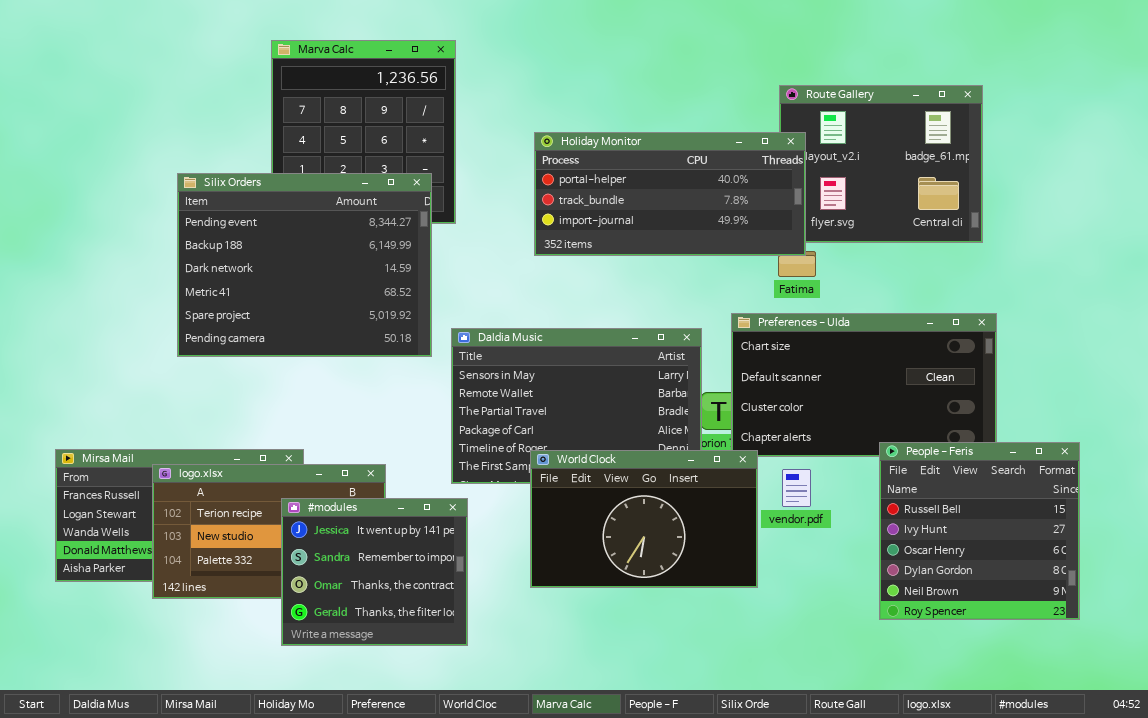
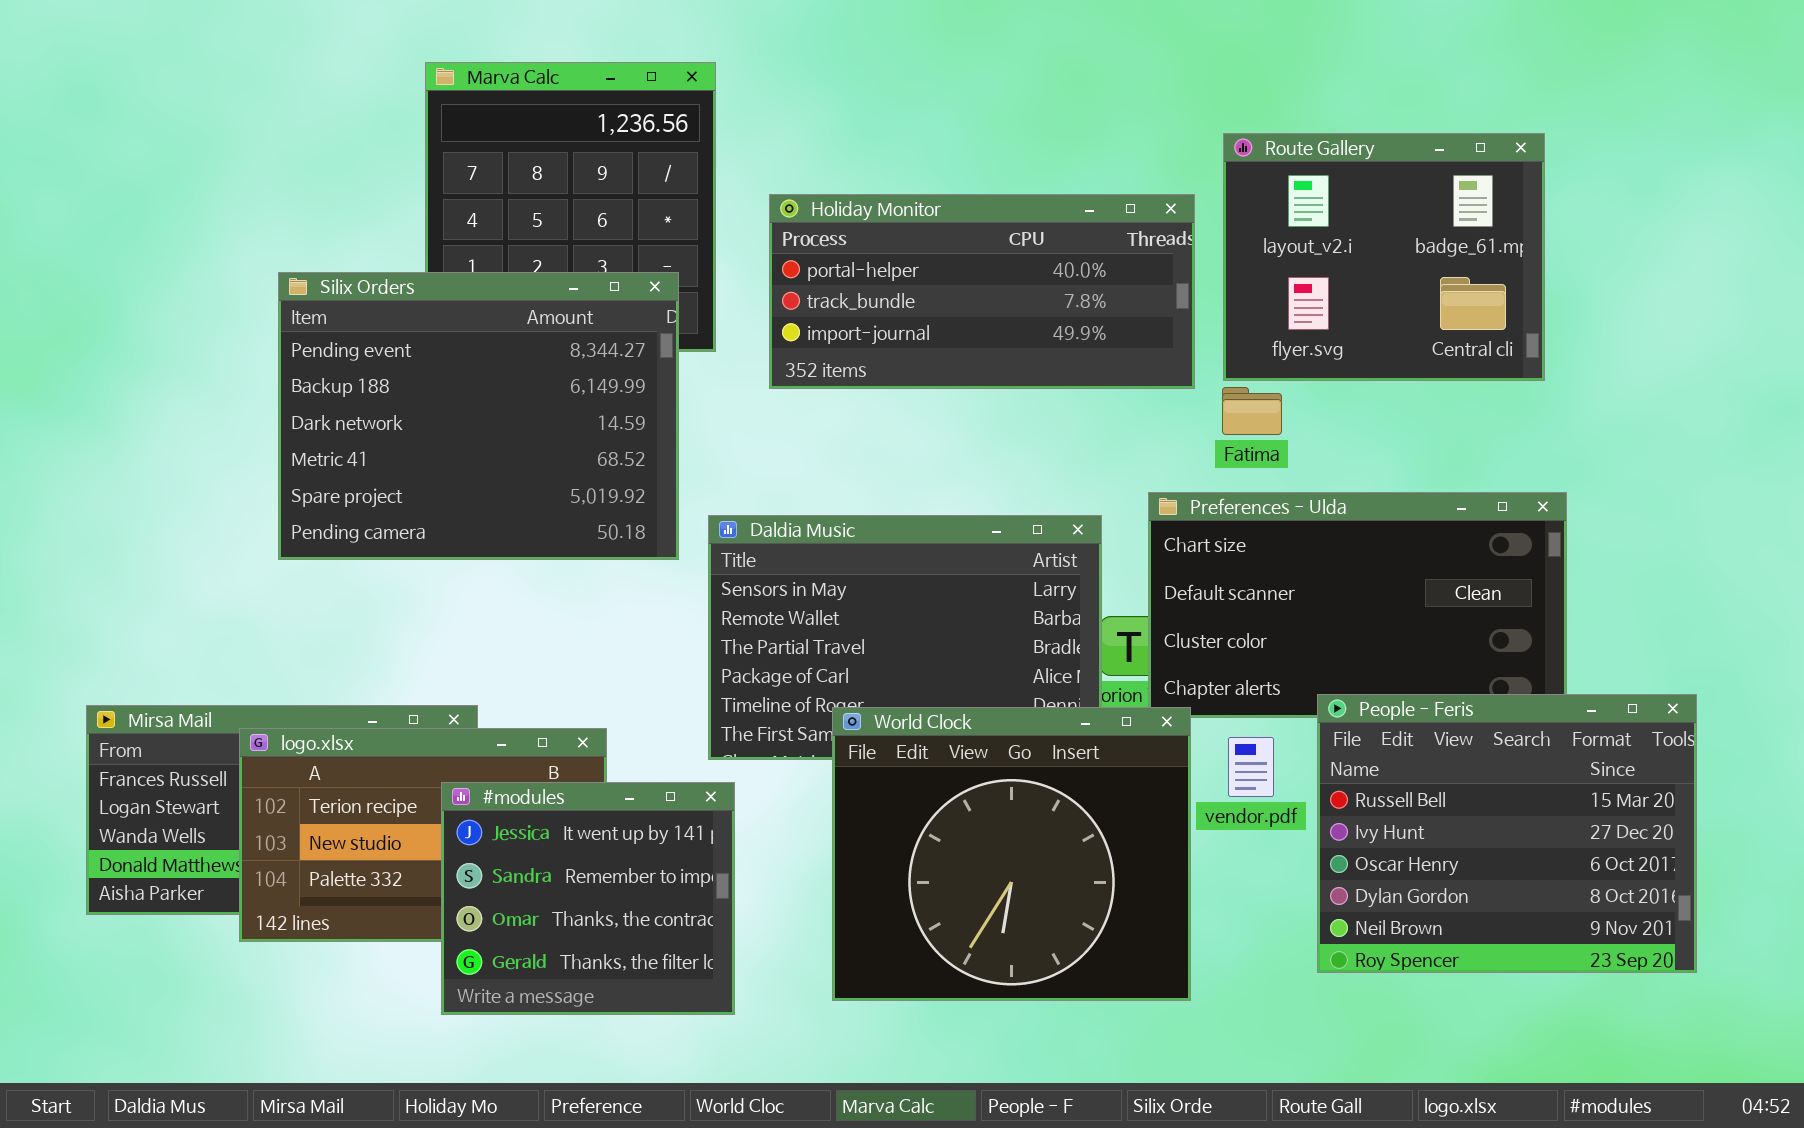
Holiday Monitor: [534,132,806,256] -> [769,194,1195,389], moved
People - Feris: [879,442,1080,620] -> [1317,694,1697,973], resized
World Clock: [530,450,758,588] -> [832,707,1191,1001], resized

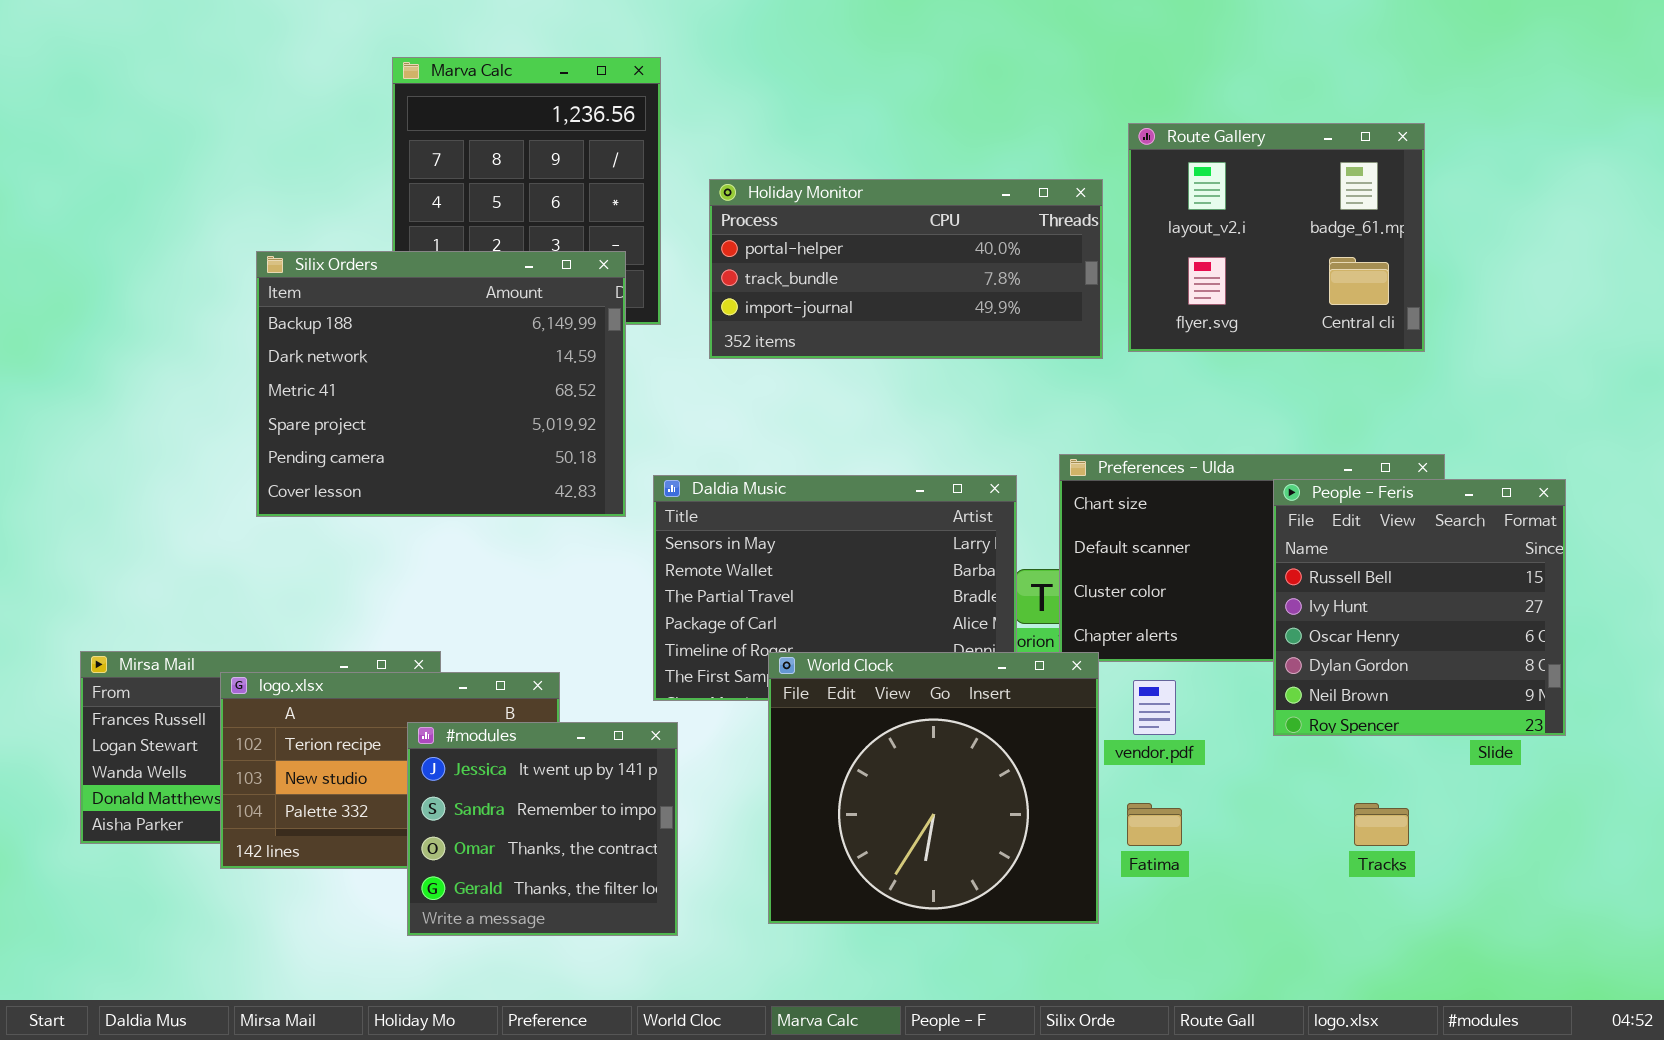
Silix Orders: [278,272,679,560] -> [256,251,626,517], scrolled down 1 row
Fatima: [1222,387,1282,435] -> [1127,803,1182,846], moved
People - Feris: [1317,694,1697,973] -> [1273,479,1566,736], moved, resized

